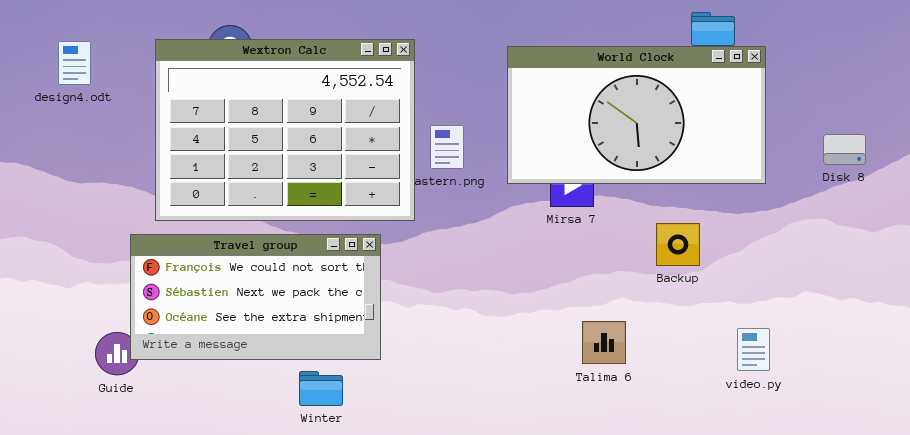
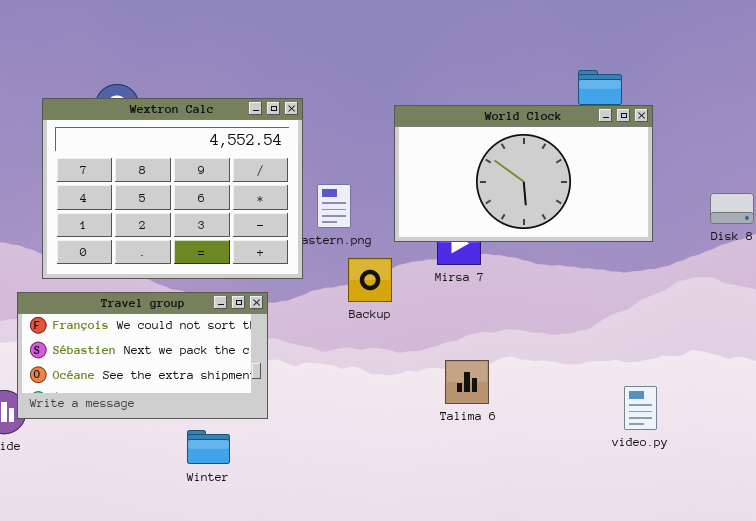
Backup: [656,223,700,266] -> [348,258,392,302], moved
Talima 6: [582,321,626,364] -> [445,360,489,404], moved

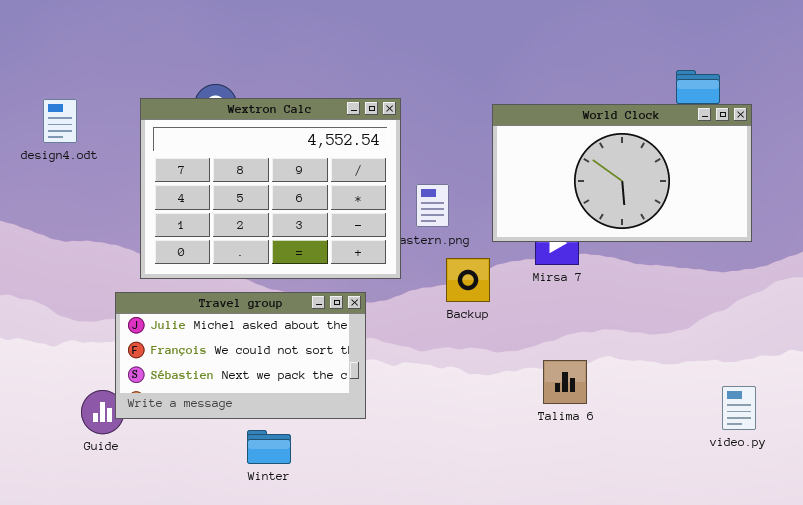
Travel group: [17,292,268,419] -> [115,292,366,419], scrolled up 1 row
Winter: [187,430,230,464] -> [247,430,291,464], moved

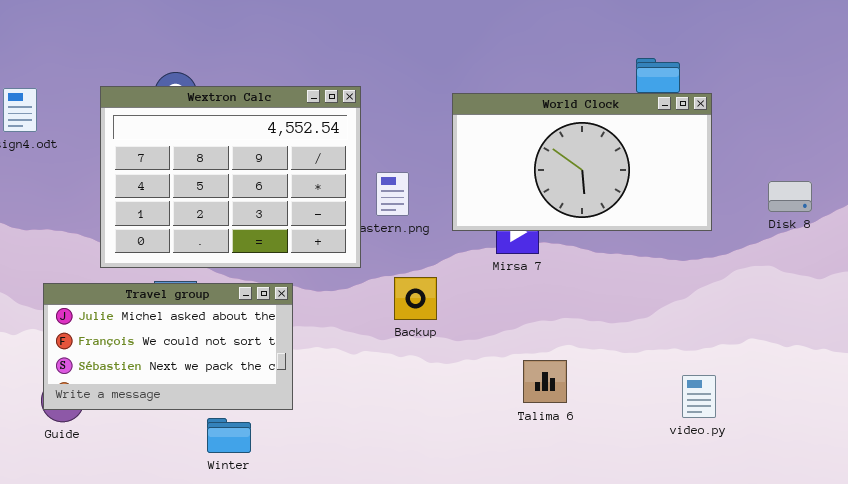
Backup: [446,258,490,302] -> [394,277,437,320], moved
Travel group: [115,292,366,419] -> [43,283,293,410], moved
Talima 6: [543,360,587,404] -> [523,360,567,403], moved

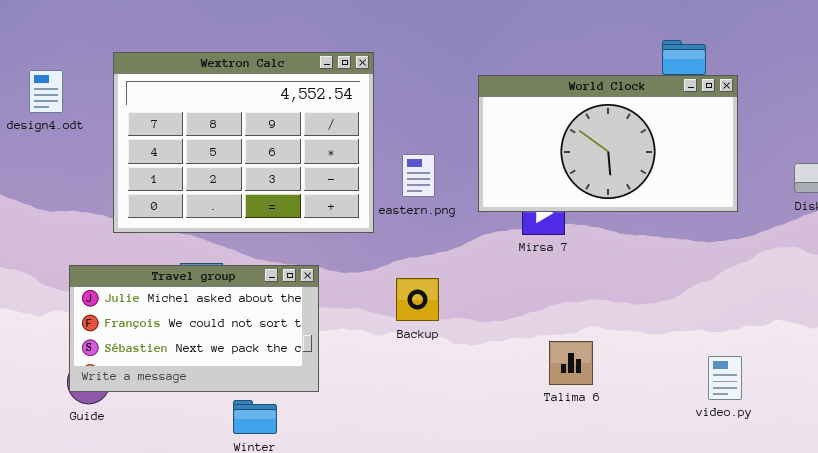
Wextron Calc: [100,86,361,268] -> [113,52,374,233], moved
Backup: [394,277,437,320] -> [396,278,439,321], moved

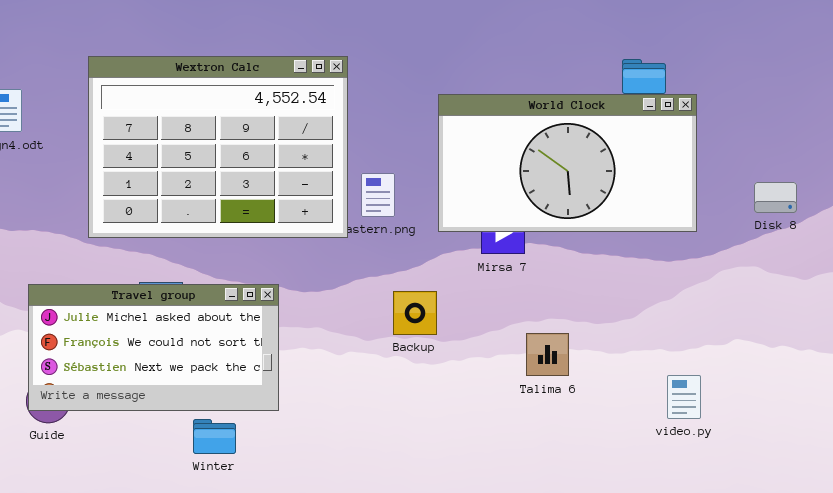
Wextron Calc: [113,52,374,233] -> [88,56,348,238], moved
Backup: [396,278,439,321] -> [393,291,437,335], moved
Talima 6: [549,341,593,385] -> [526,333,569,376], moved

